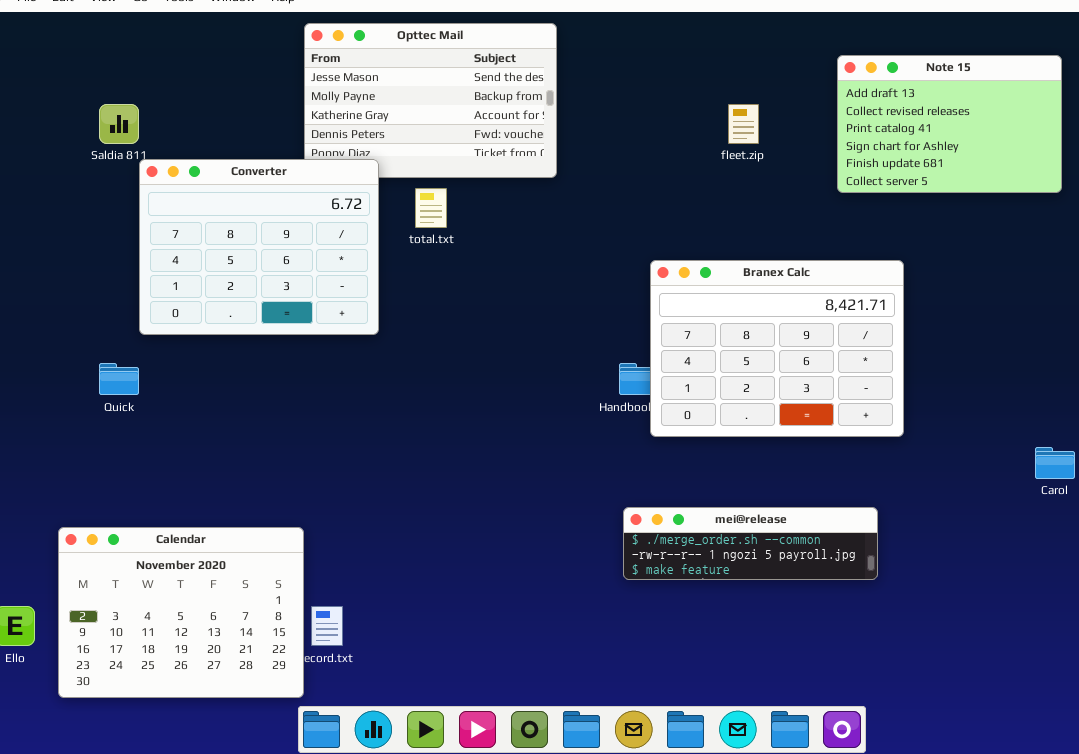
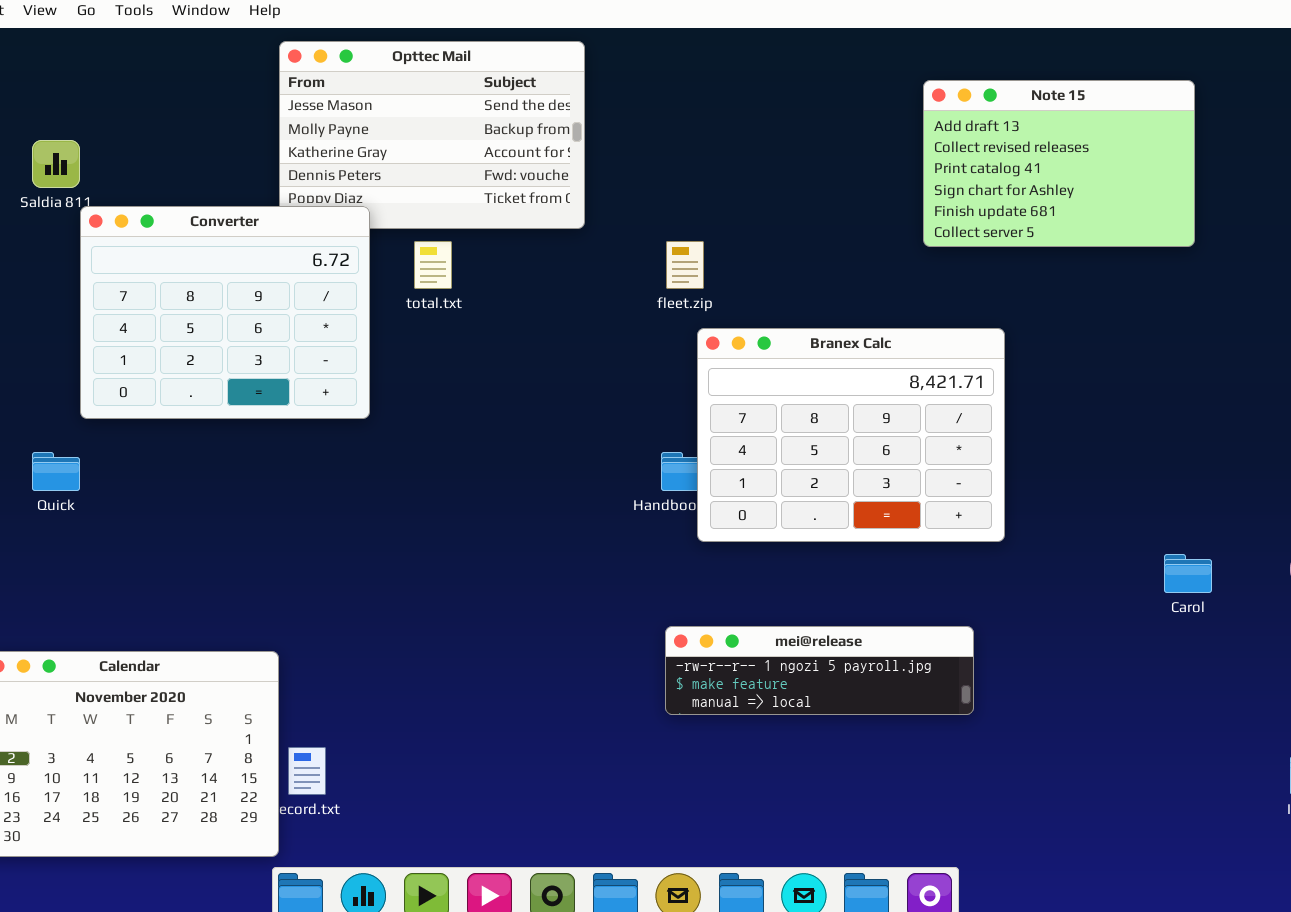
fleet.zip: [728,104,759,144] -> [666,241,704,289], moved
mei@release: [623,507,878,580] -> [665,626,974,715], scrolled down 1 row

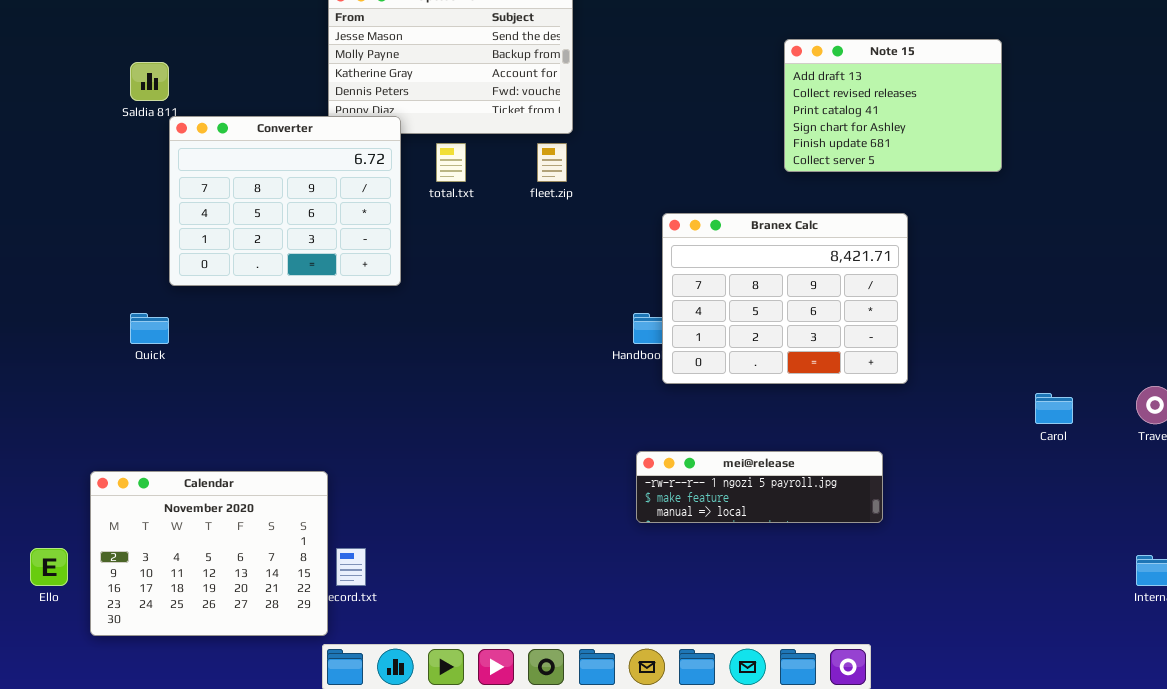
Note 15: [923,80,1195,247] -> [784,39,1002,172], moved
fleet.zip: [666,241,704,289] -> [537,143,567,182], moved

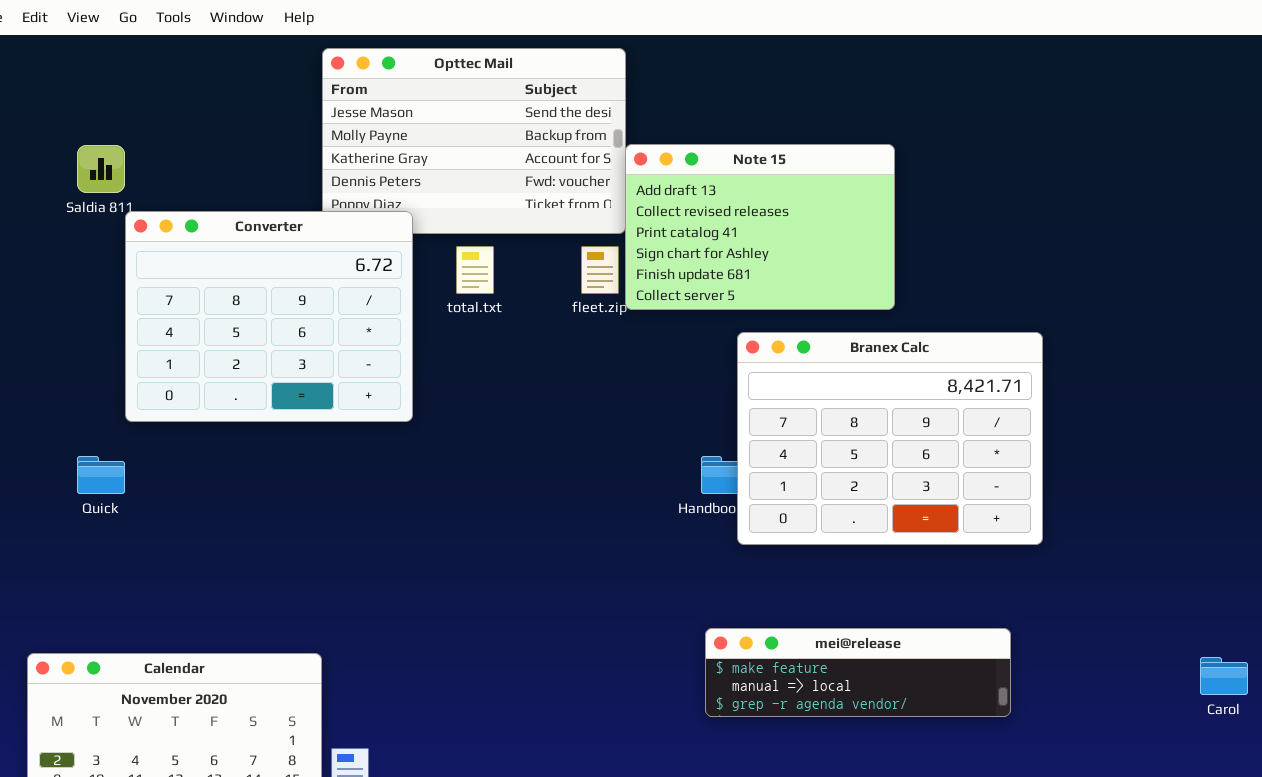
Note 15: [784,39,1002,172] -> [625,144,895,310], moved
Carol: [1035,393,1073,424] -> [1200,657,1248,695], moved
mei@release: [636,451,883,523] -> [705,628,1011,717], scrolled down 1 row

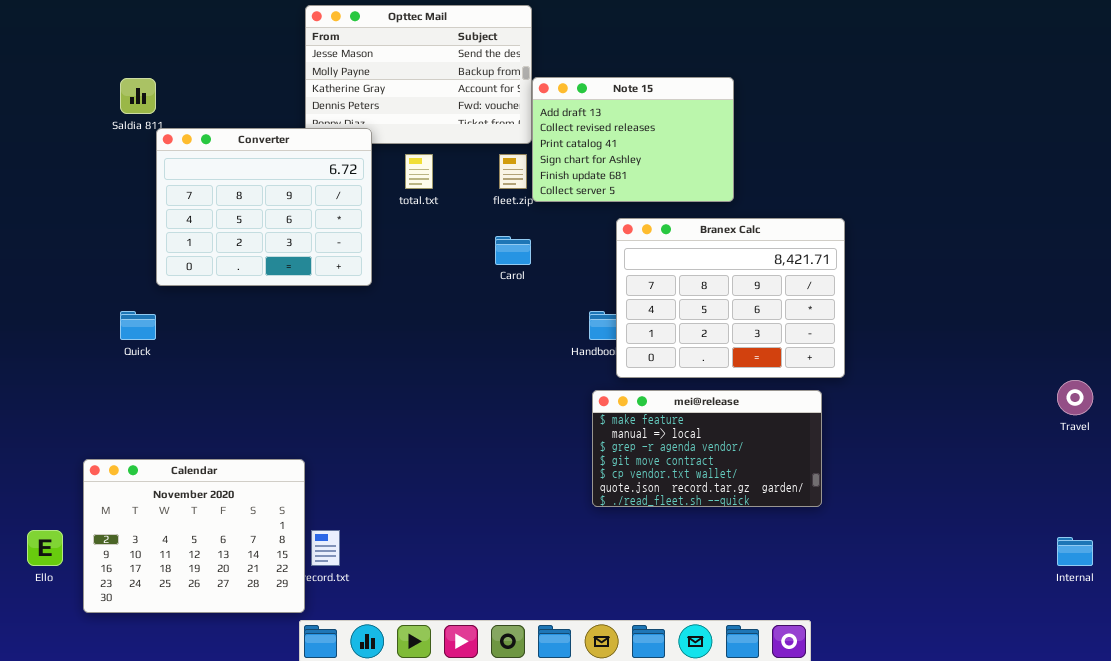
mei@release: [705,628,1011,717] -> [592,390,822,507], resized
Carol: [1200,657,1248,695] -> [495,236,531,265], moved

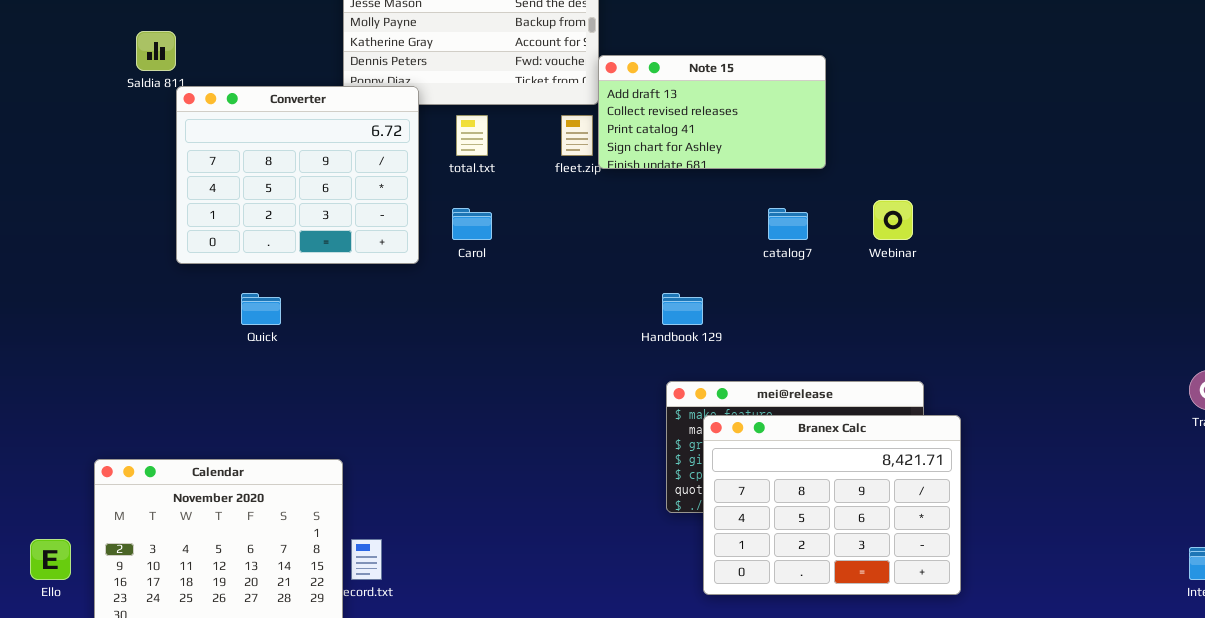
Note 15: [532,77,734,202] -> [598,55,826,169], resized
Branex Calc: [616,218,845,378] -> [703,415,961,595], moved
Carol: [495,236,531,265] -> [452,208,492,240], moved
Quick: [120,311,156,340] -> [241,293,281,325], moved

